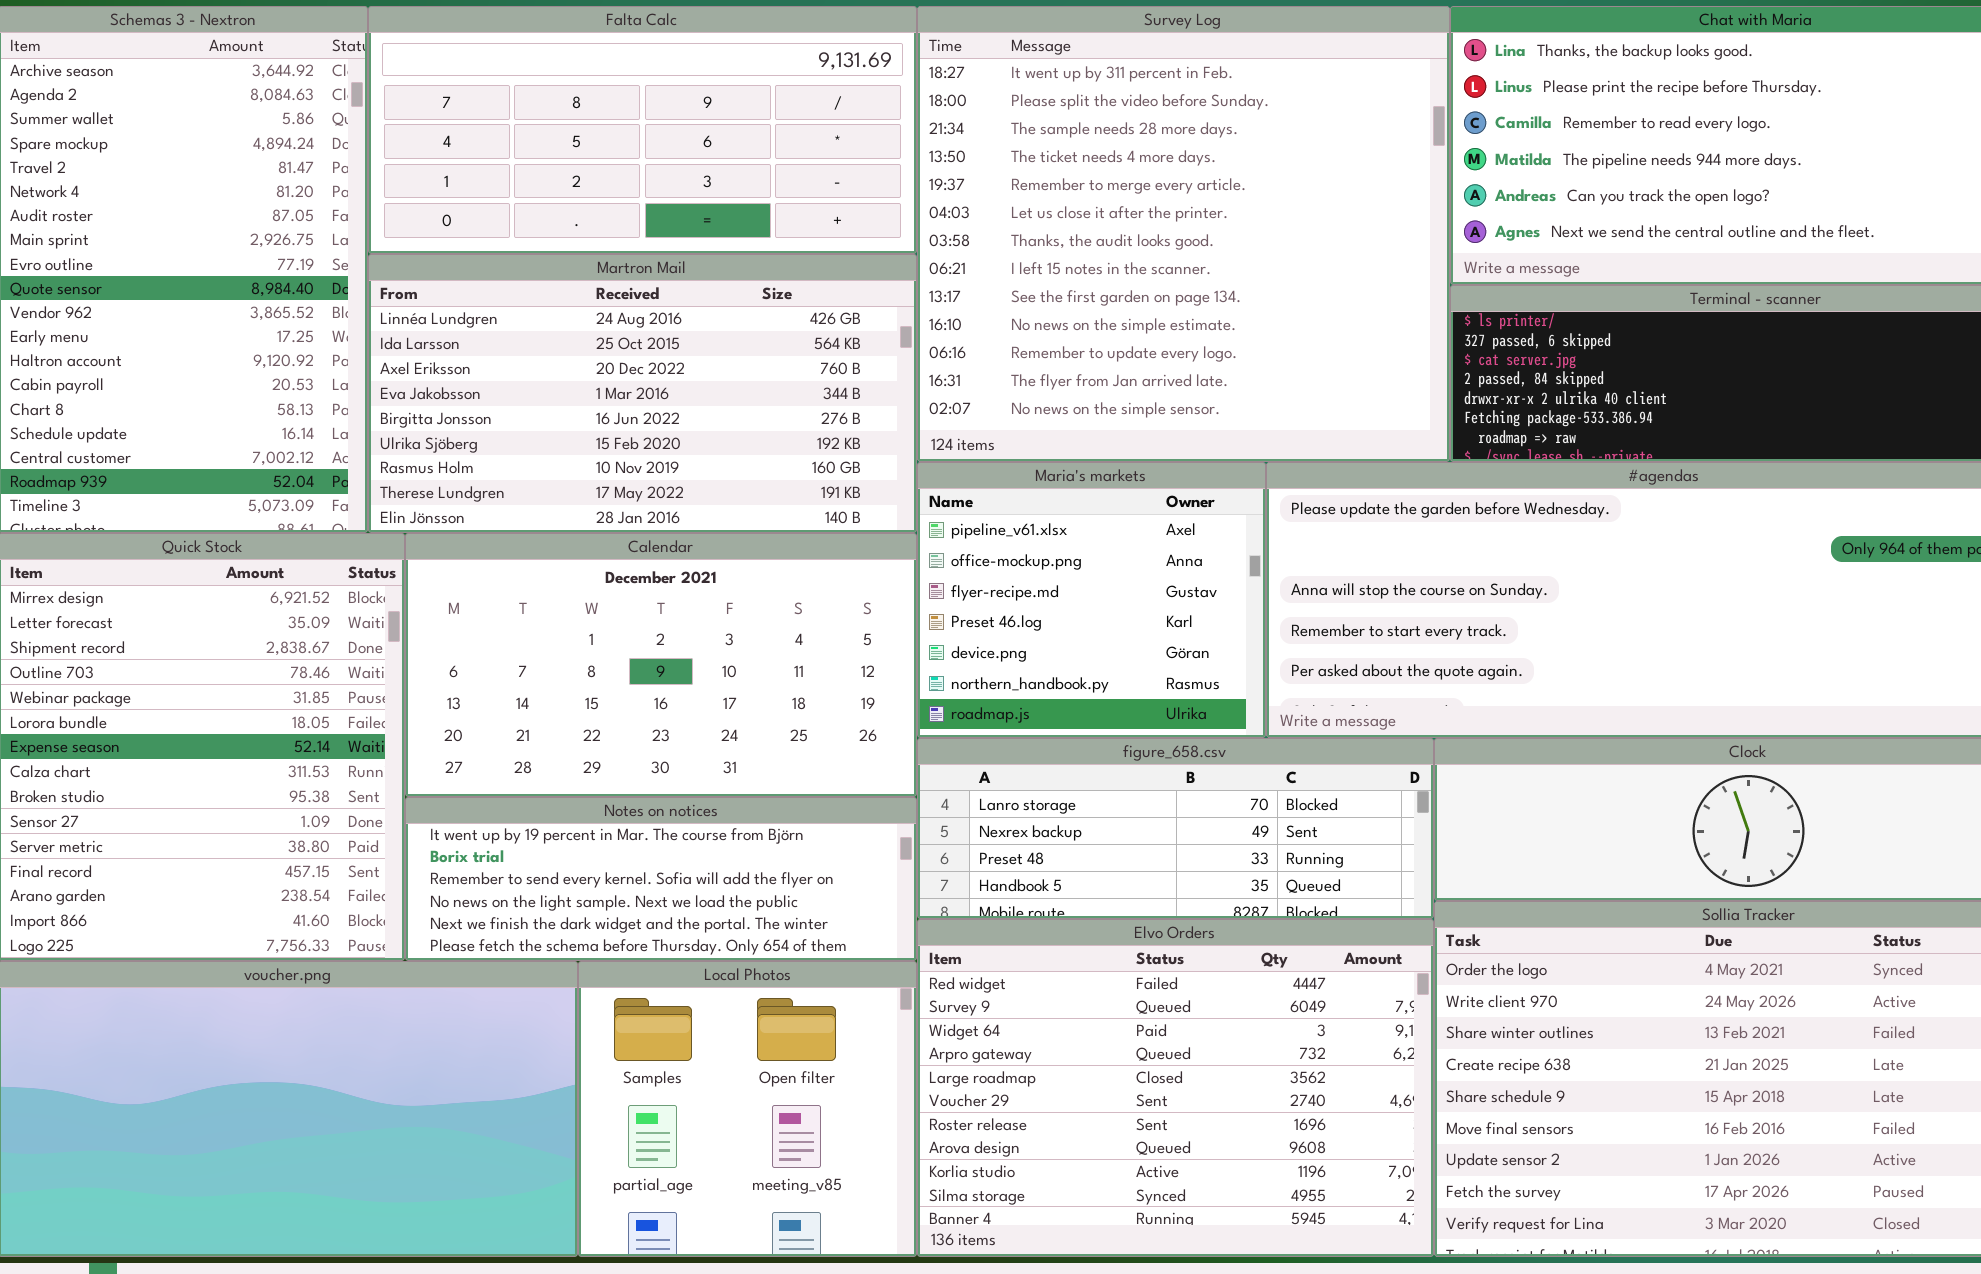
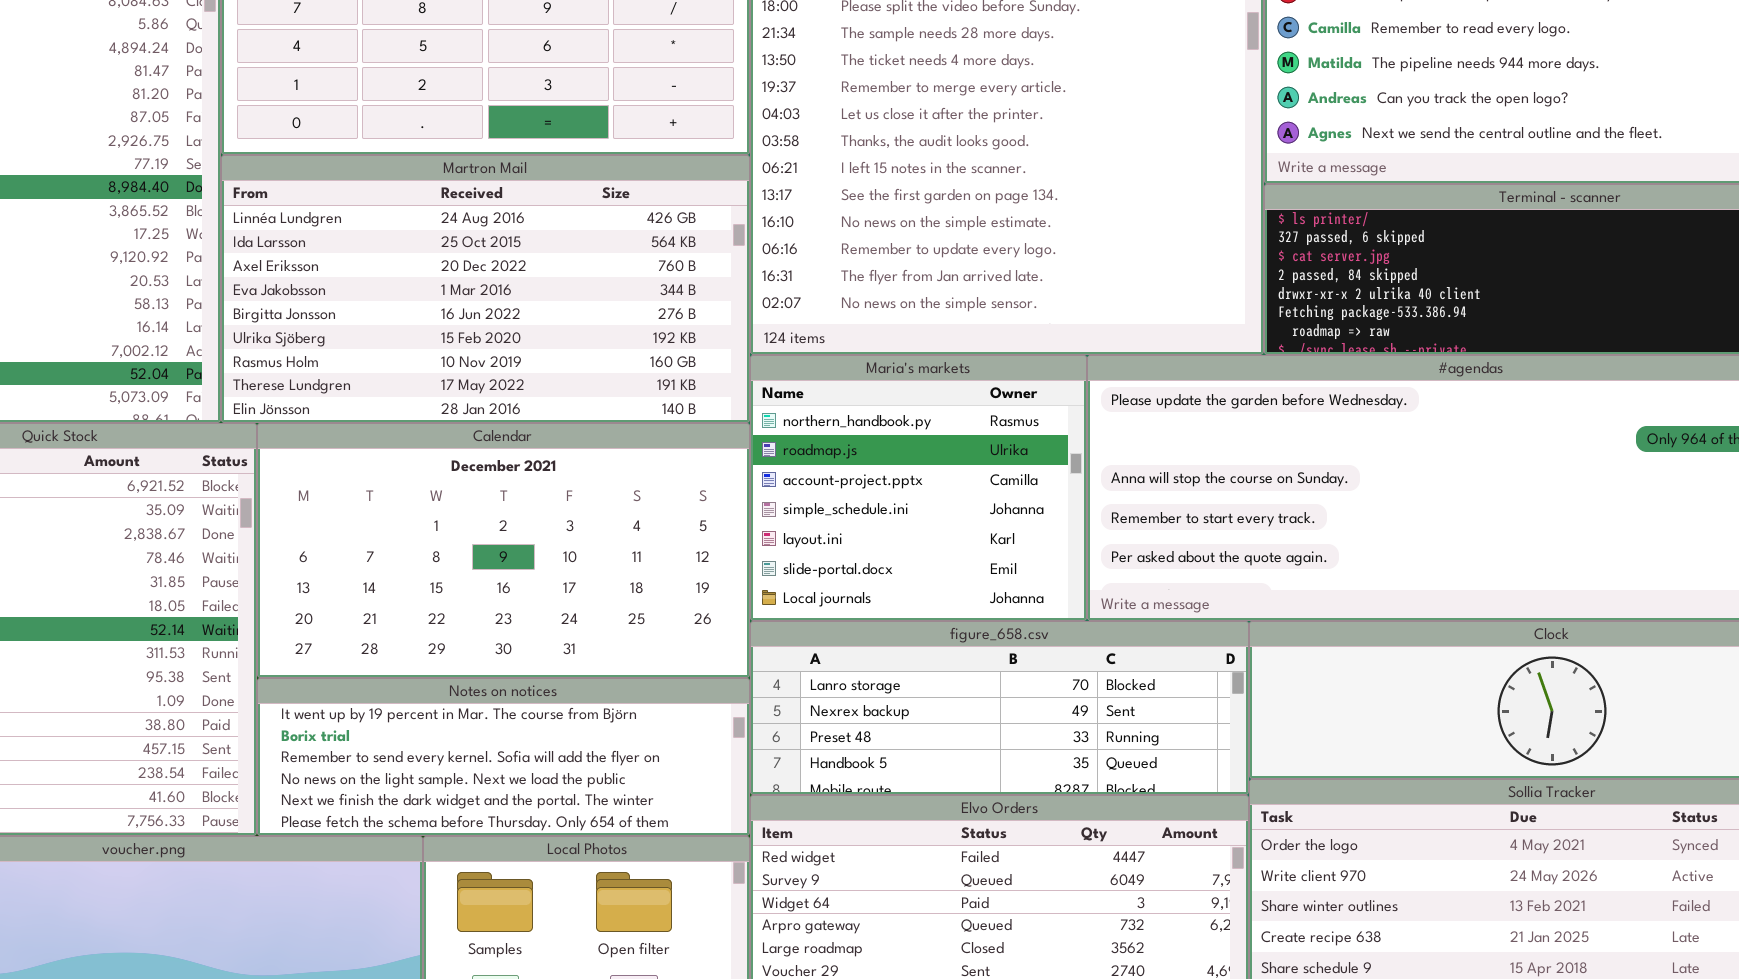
Maria's markets: [917,462,1266,738] -> [750,355,1087,621], scrolled down 5 rows

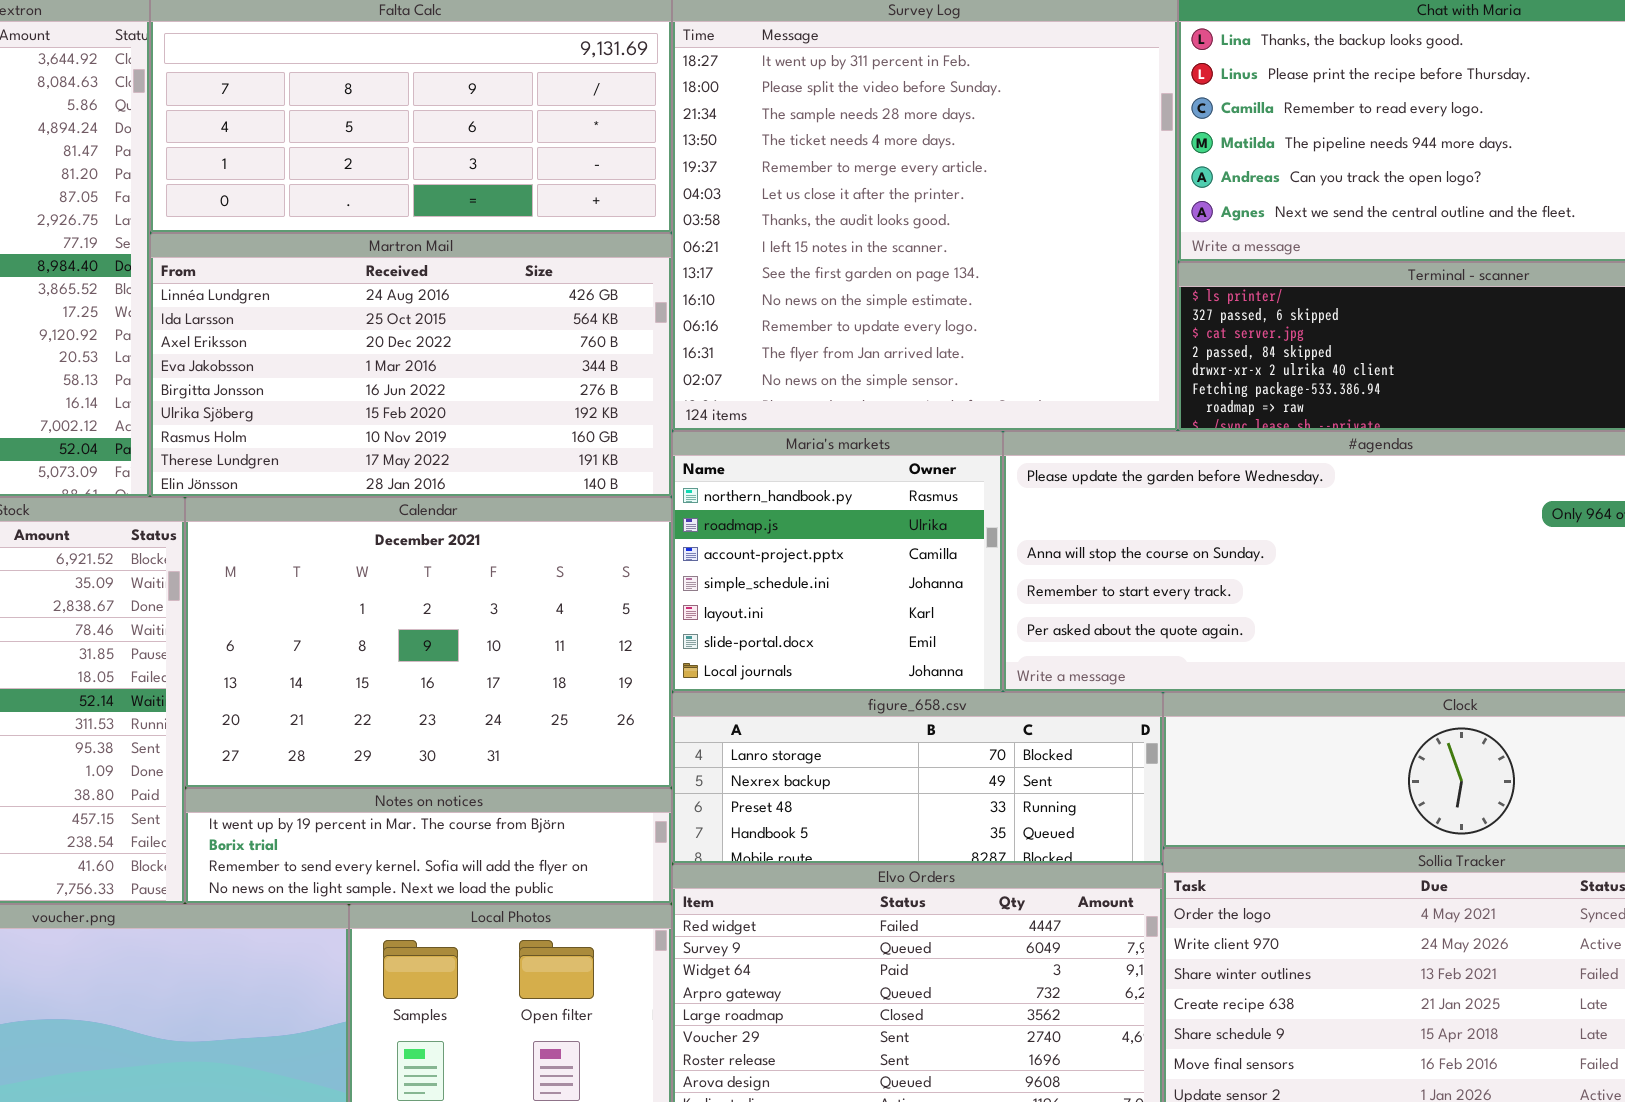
Calendar: [257,423,750,678] -> [185,497,672,788], resized
Notes on notices: [257,678,750,836] -> [185,788,672,904], resized

